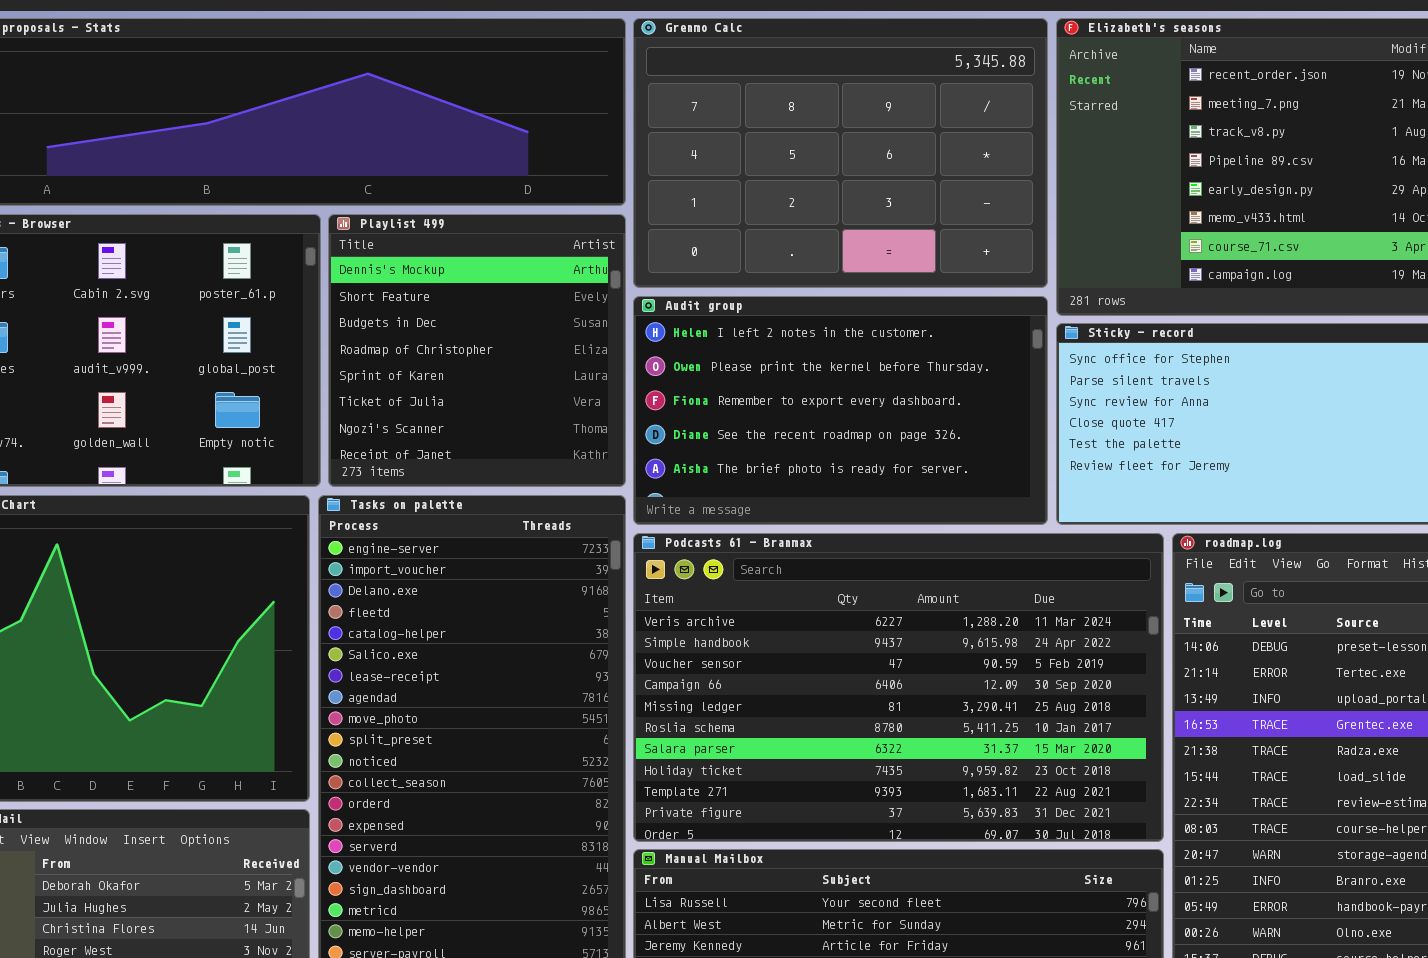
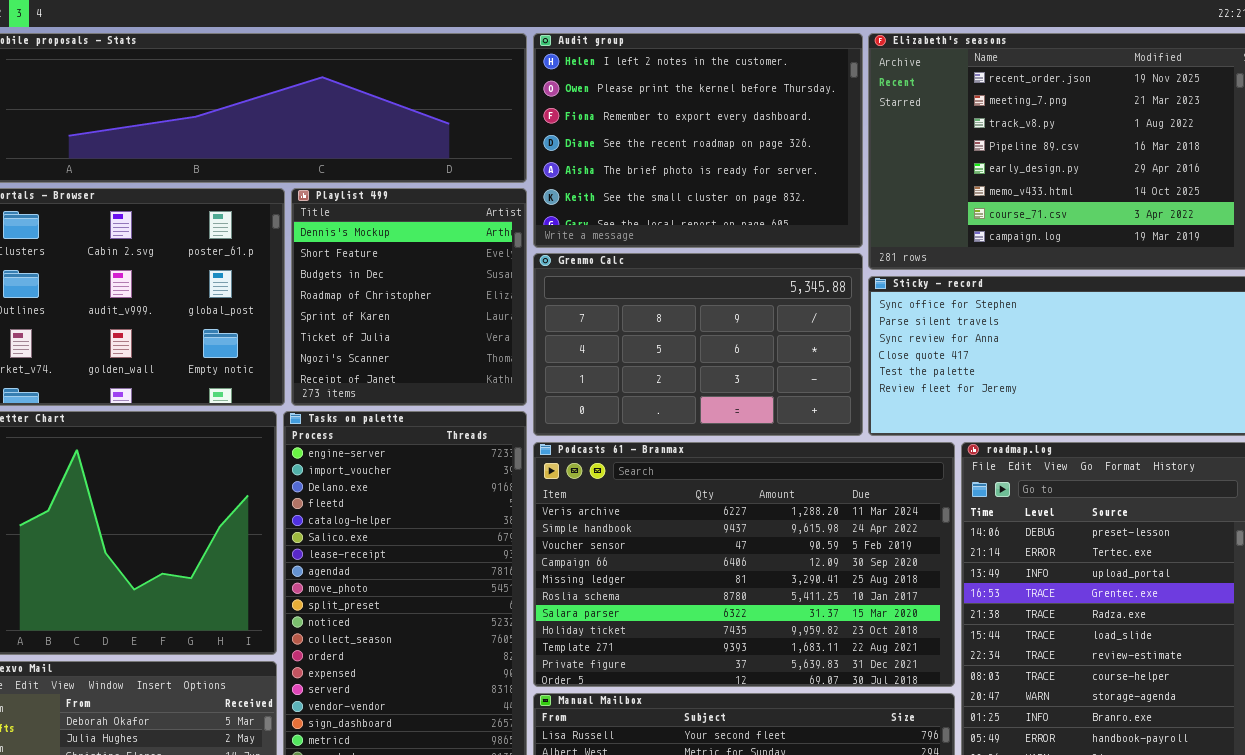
Grenmo Calc: [633,18,1048,288] -> [533,253,863,436], moved, resized
Audit group: [633,296,1048,525] -> [533,33,863,248], moved, resized

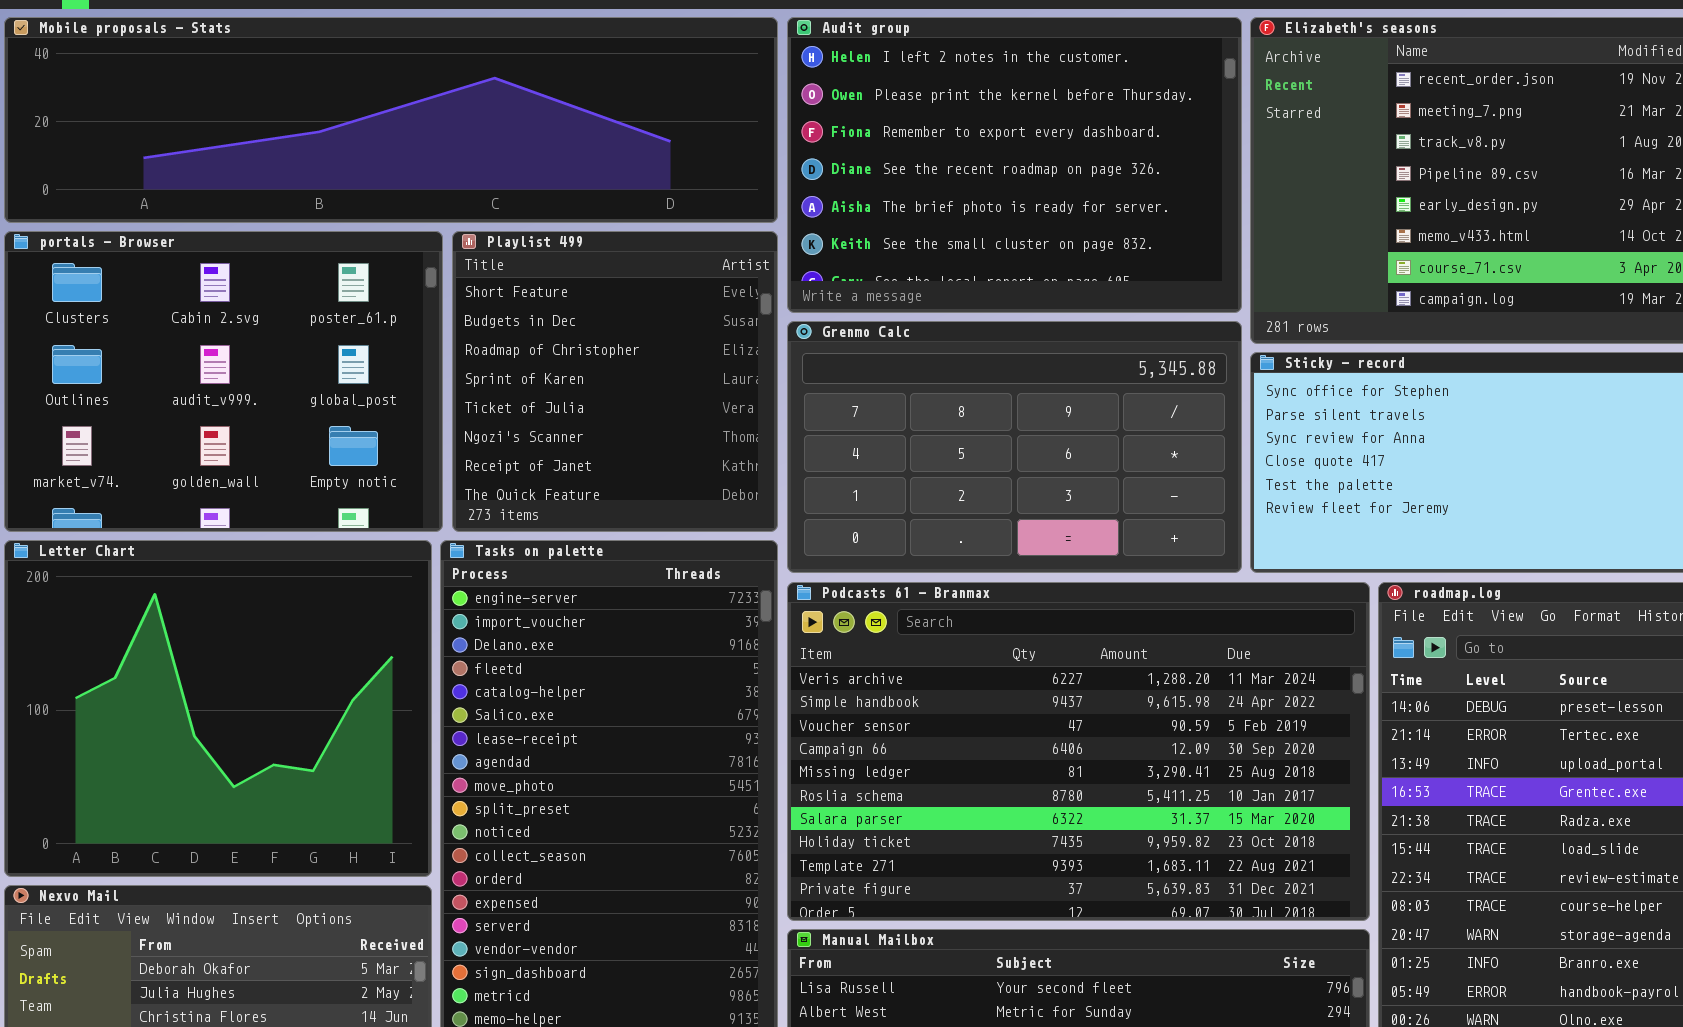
Playlist 499: [291,188,527,406] -> [452,231,778,532], scrolled down 1 row

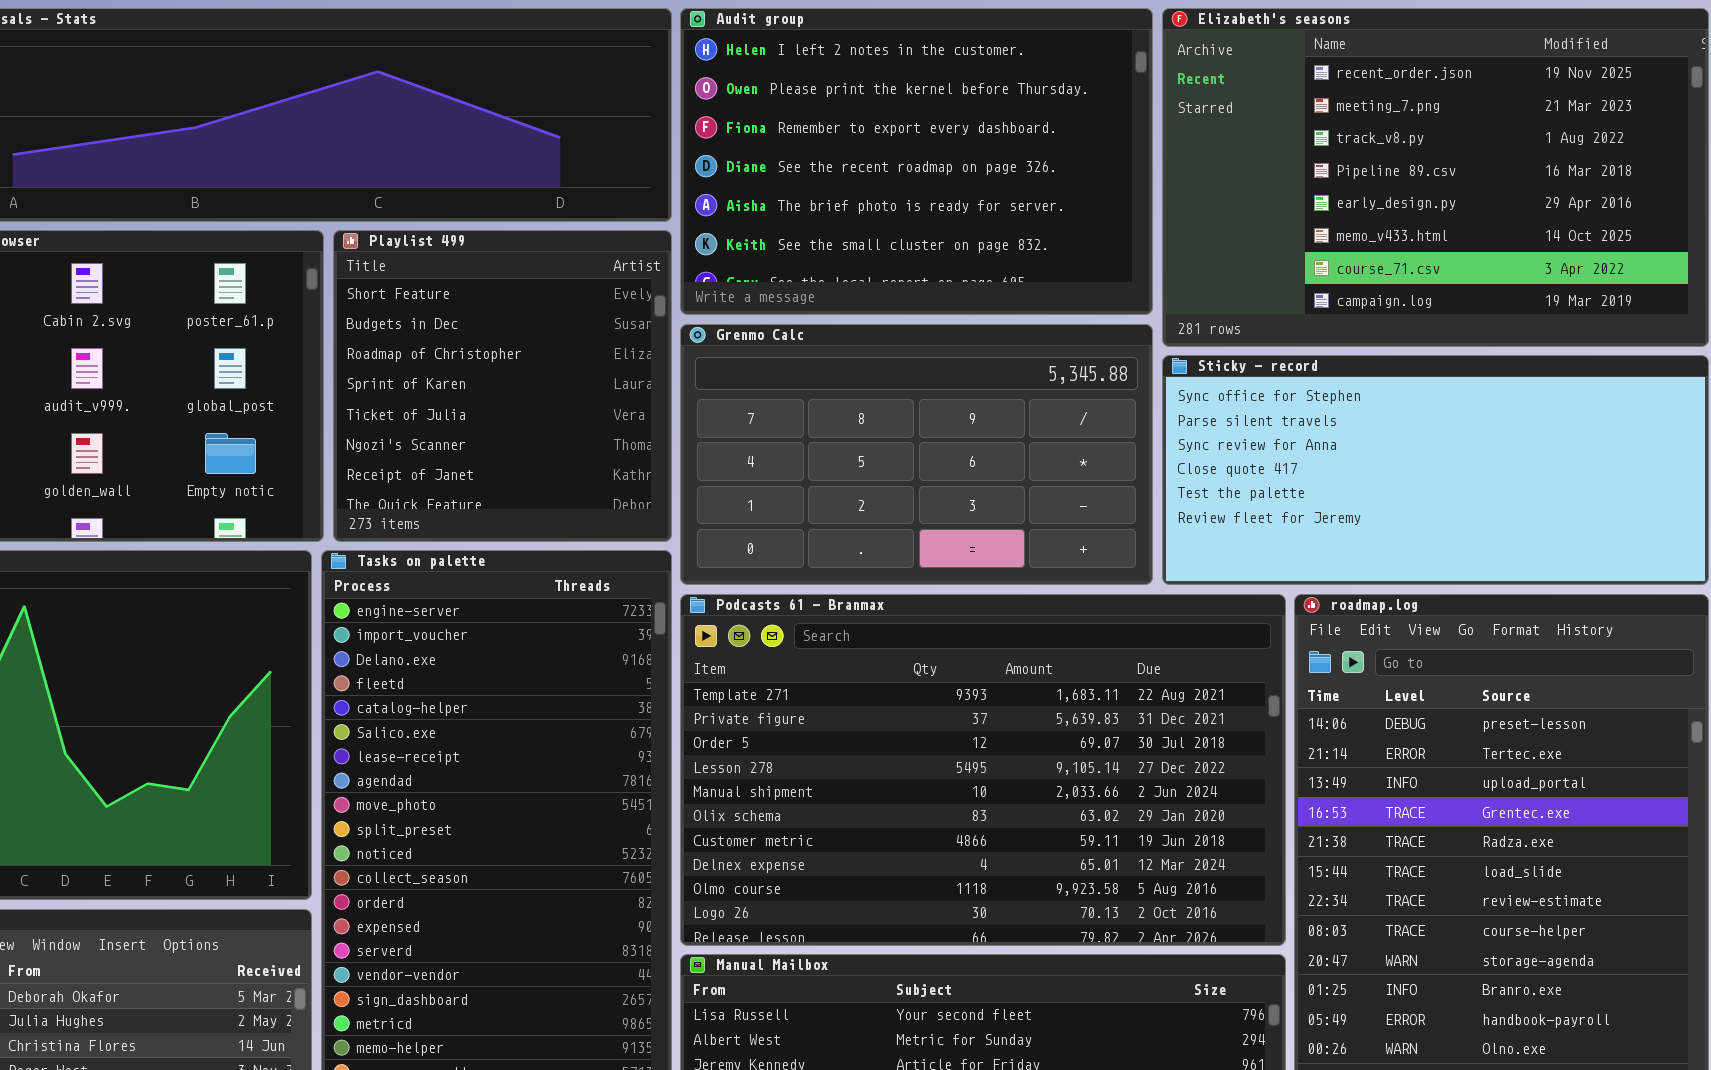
Podcasts 61 - Branmax: [787,582,1370,921] -> [680,594,1286,946], scrolled down 8 rows

